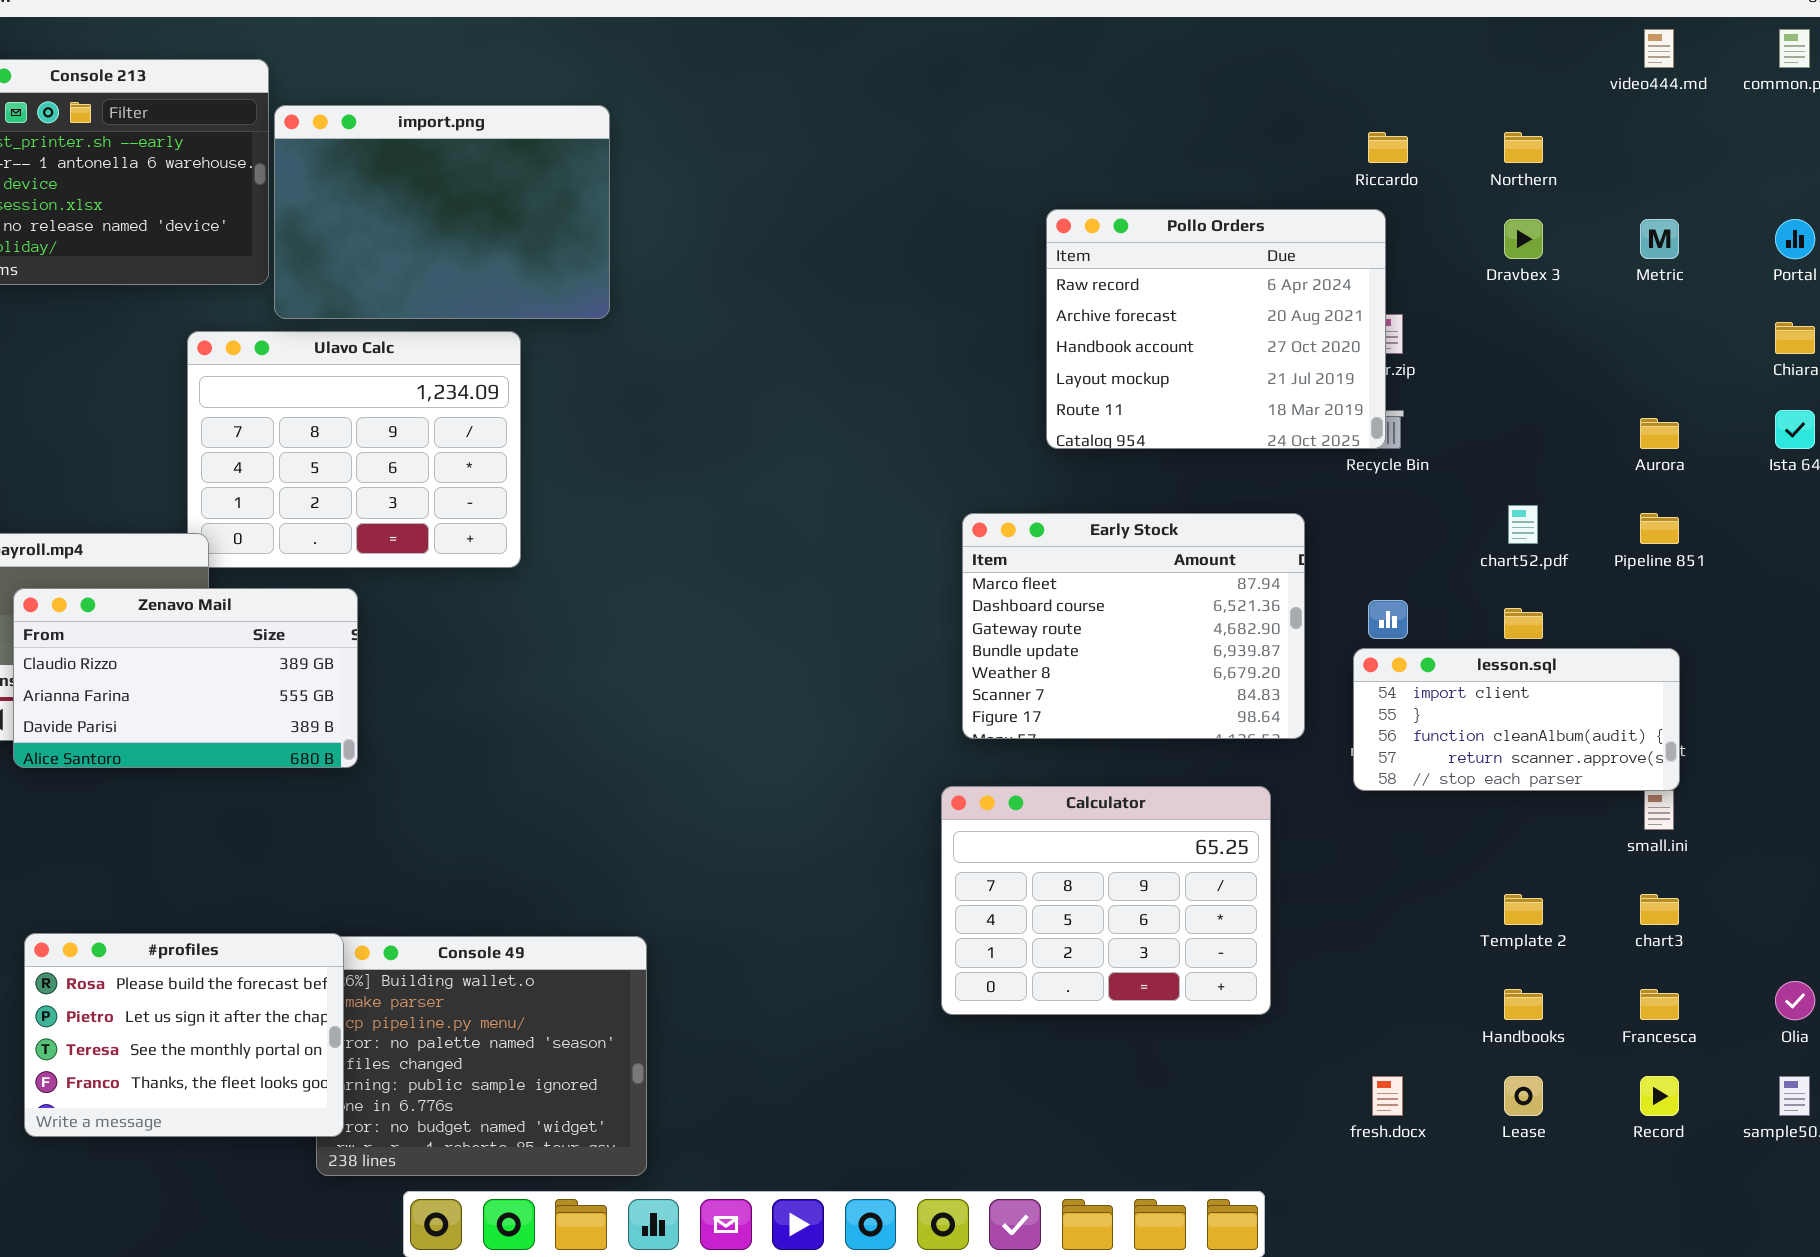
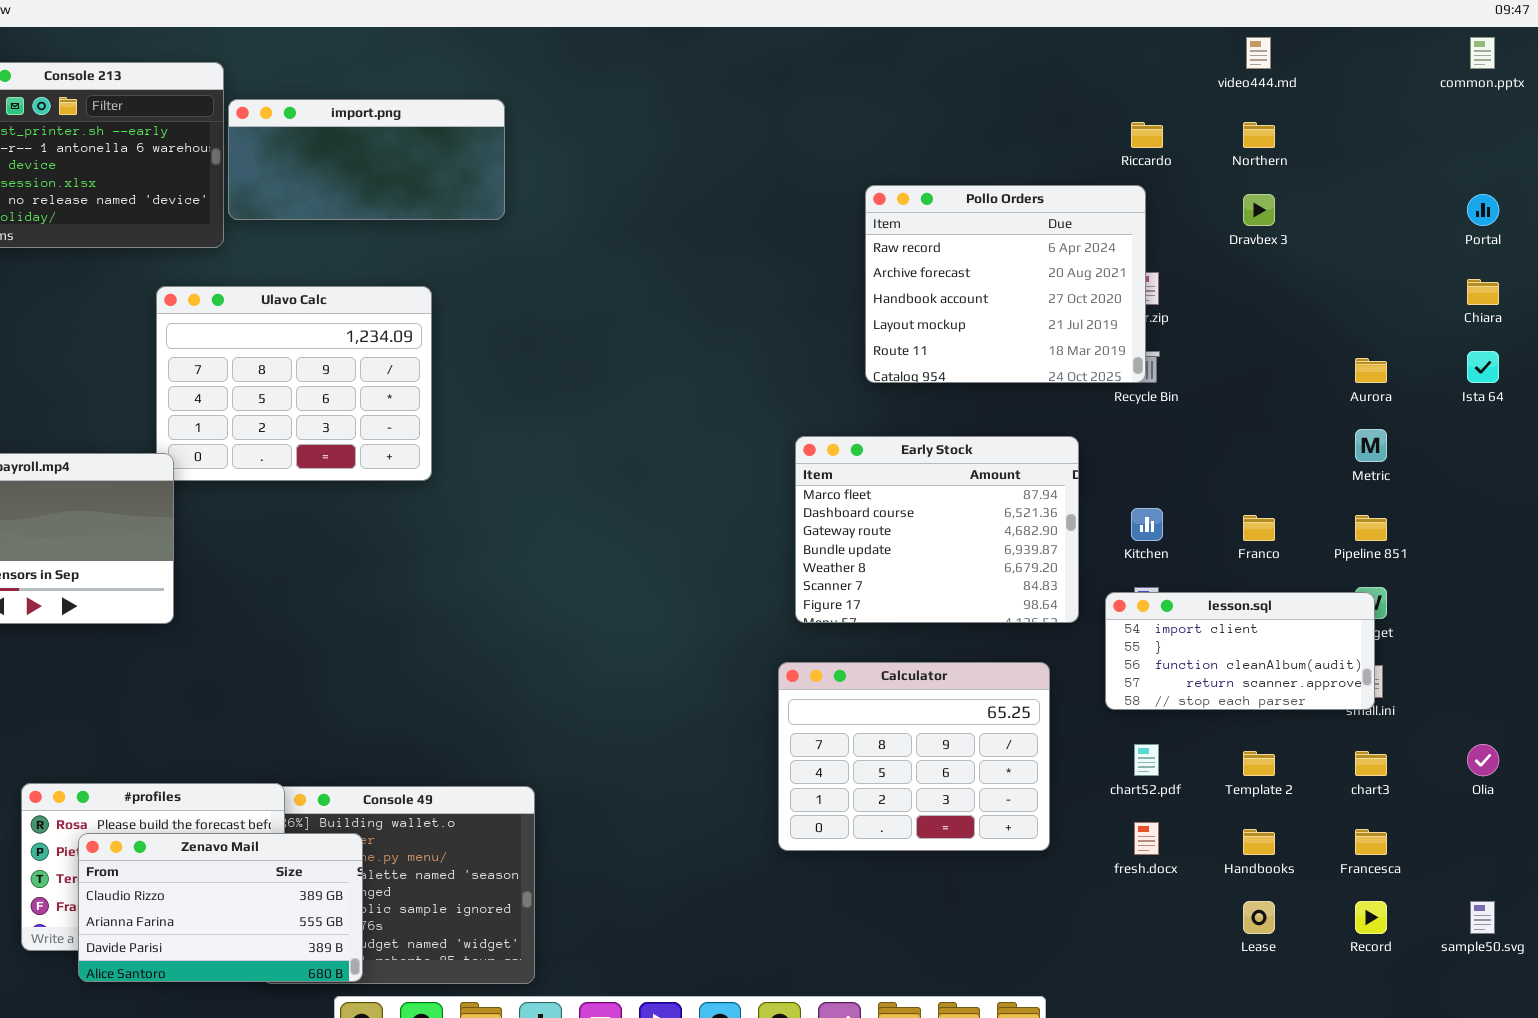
video444.md: [1644,29,1674,68] -> [1246,37,1271,69], moved
import.png: [274,105,610,319] -> [228,99,505,220], resized
Metric: [1640,219,1679,259] -> [1355,429,1387,462], moved
chart52.pdf: [1508,505,1538,544] -> [1134,744,1159,776], moved
Pipeline 851: [1640,513,1679,544] -> [1355,515,1387,541], moved
Zenavo Mail: [13,588,358,768] -> [78,833,363,982], moved
lesson.sql: [1353,648,1680,791] -> [1105,592,1375,710], moved
Olia: [1775,981,1815,1020] -> [1467,744,1499,776], moved
fresh.docx: [1372,1076,1403,1116] -> [1134,822,1159,855], moved

